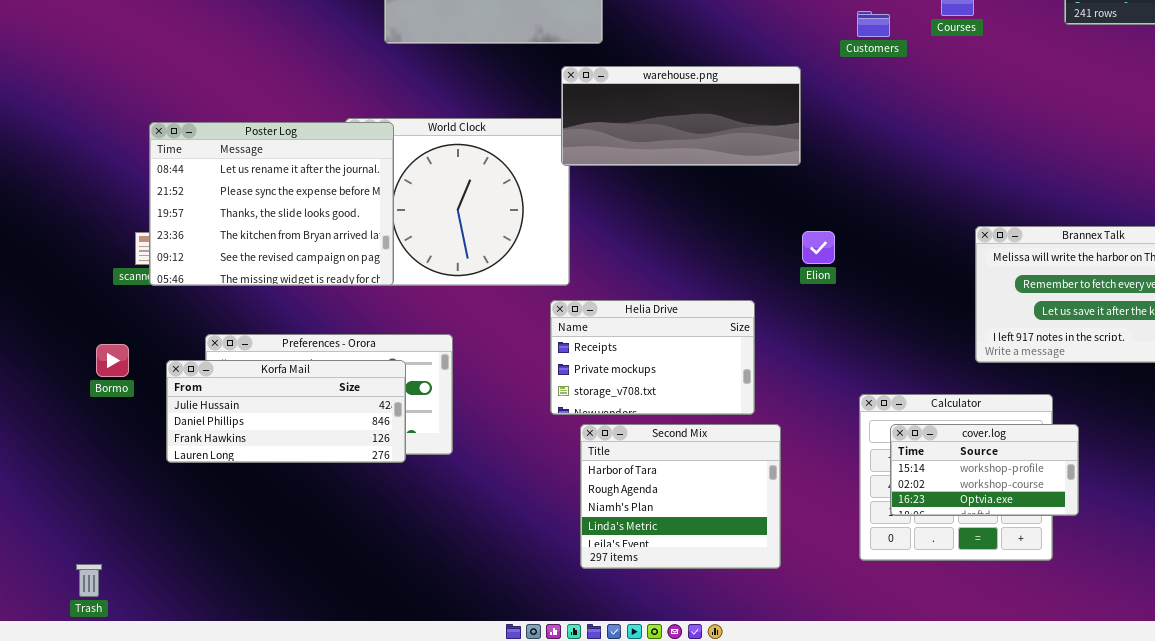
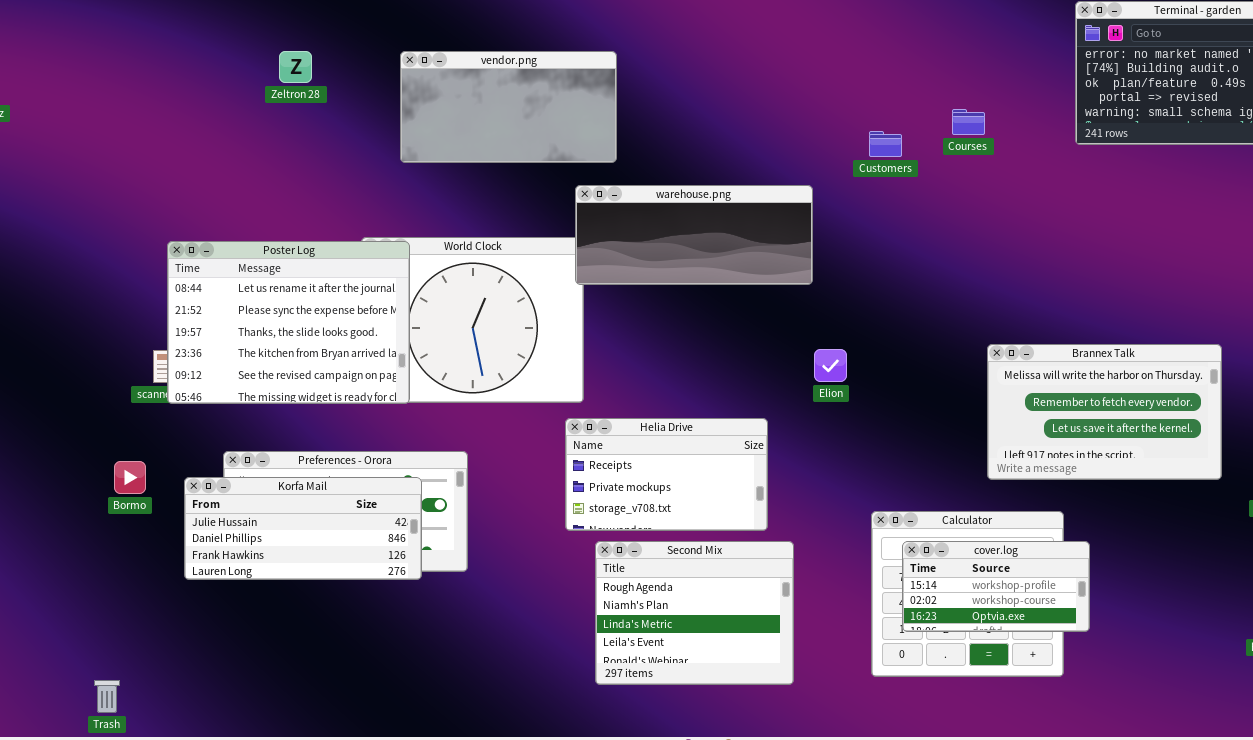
Second Mix: [580,424,781,569] -> [595,541,794,685], scrolled down 1 row

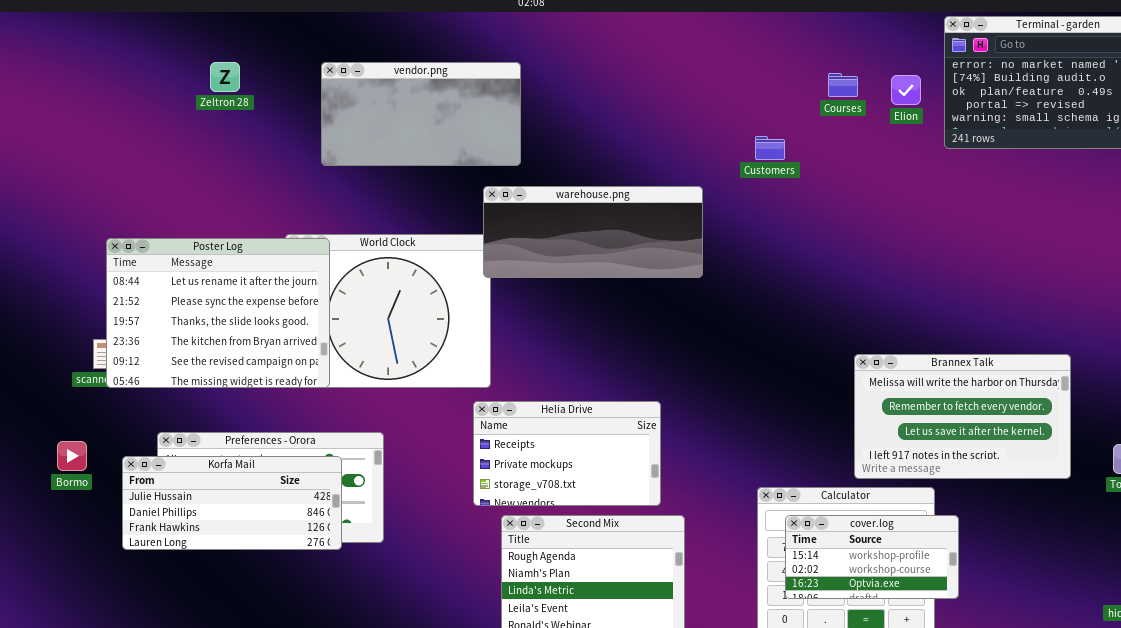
Courses: [952,109,985,135] -> [828,73,858,97], moved
Brannex Talk: [987,344,1222,480] -> [854,354,1071,479], moved
Elion: [814,349,847,382] -> [891,75,921,105], moved

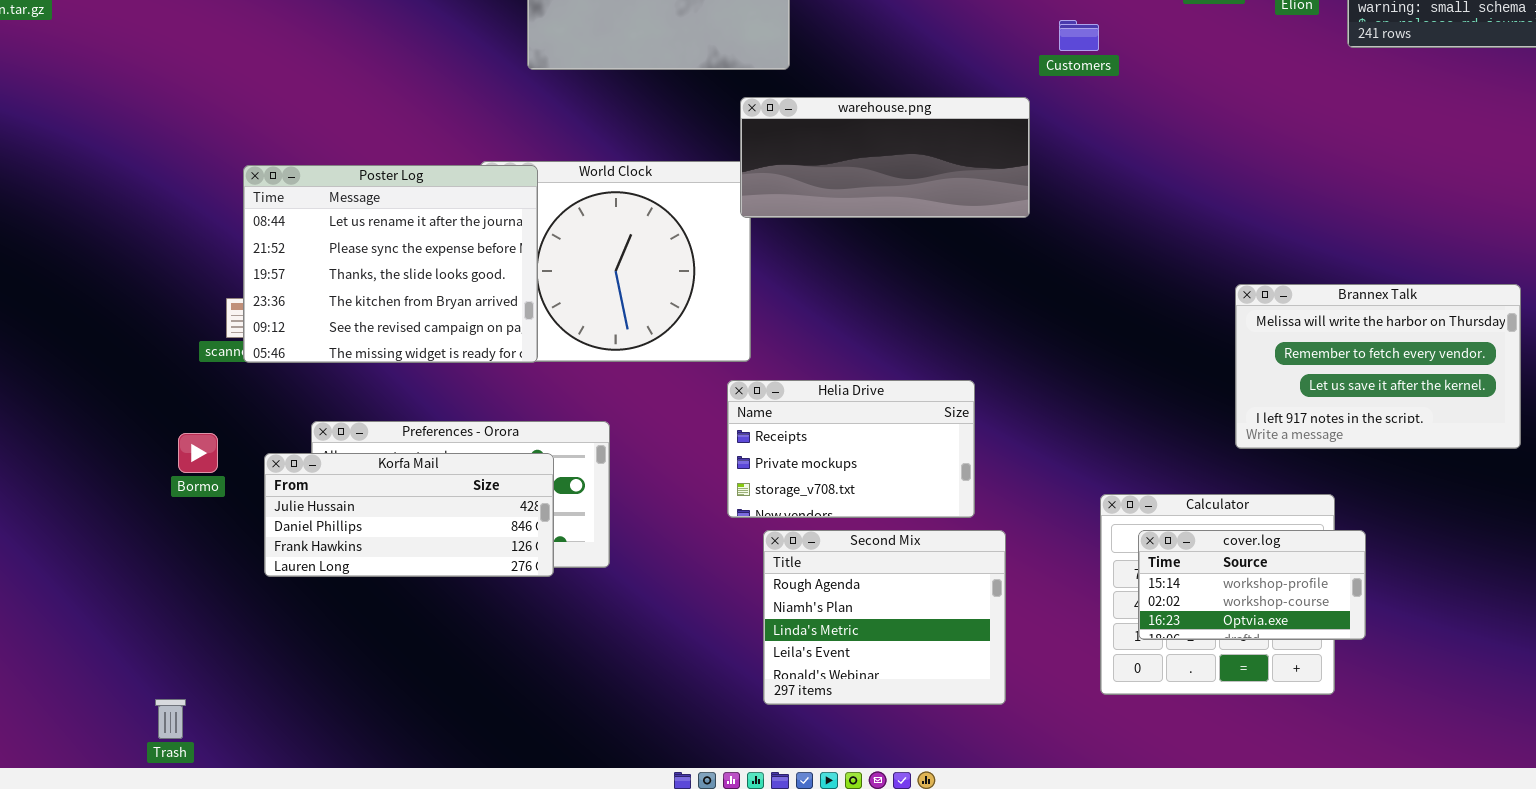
Customers: [755,136,785,160] -> [1059,20,1099,51], moved
Brannex Talk: [854,354,1071,479] -> [1235,284,1521,449], moved

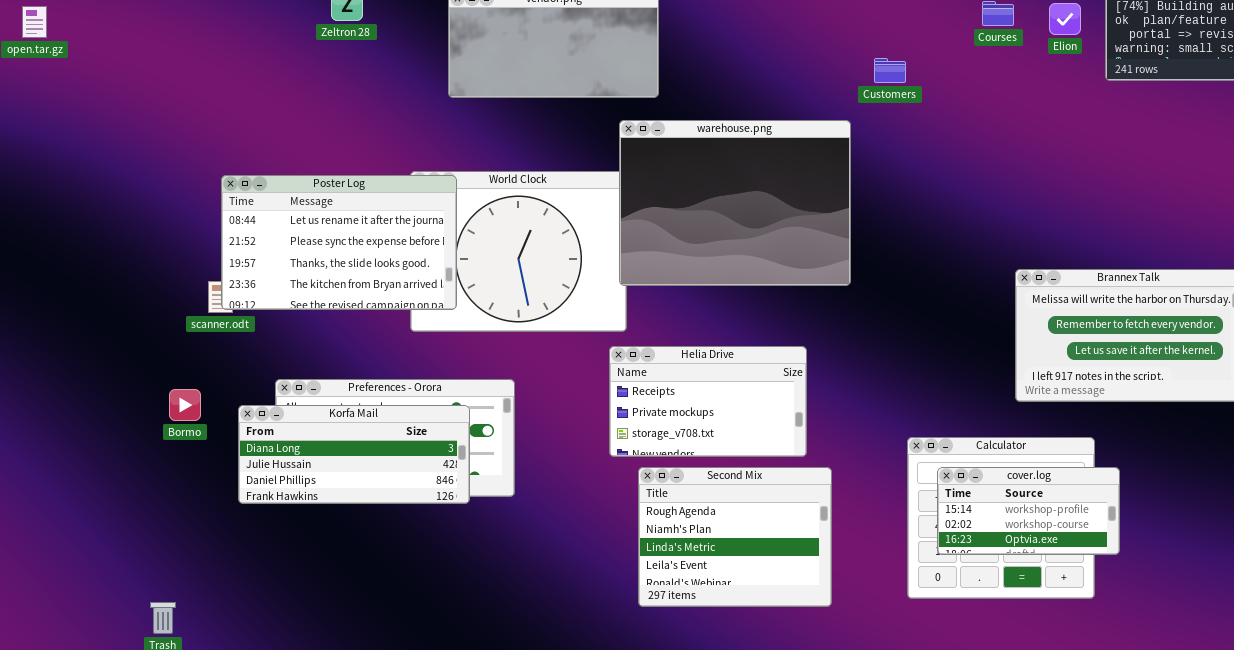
warehouse.png: [740,97,1030,218] -> [619,120,851,286], resized
Poster Log: [243,165,538,363] -> [221,175,457,310], resized
Korfa Mail: [264,453,554,577] -> [238,405,470,504], scrolled up 1 row

